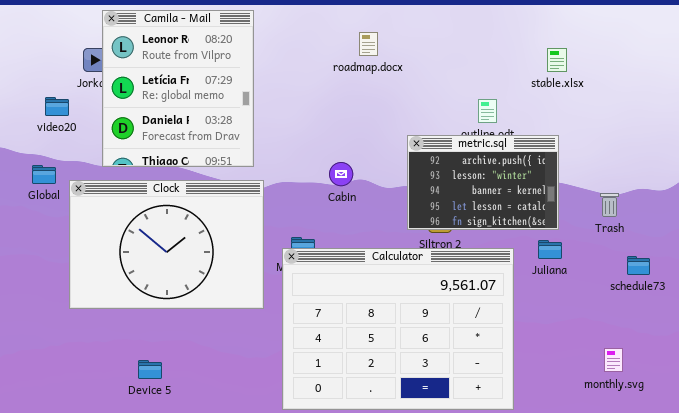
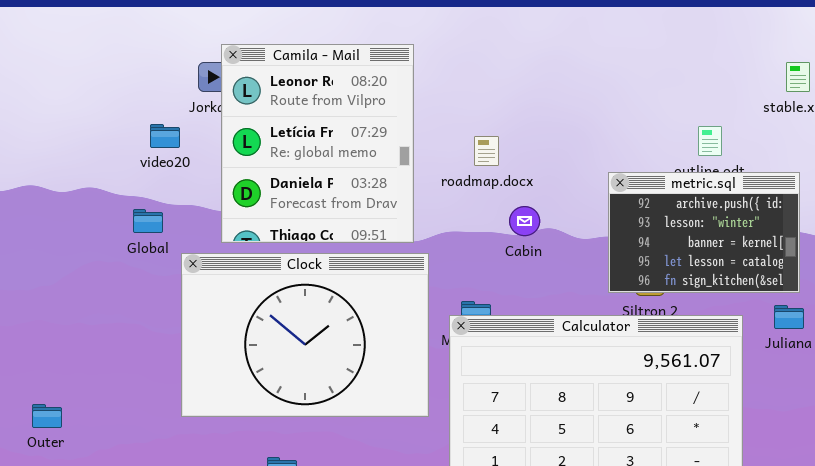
Camila - Mail: [102,10,254,167] -> [221,44,414,243], moved
roadmap.docx: [359,32,378,56] -> [474,136,499,166], moved
Clock: [69,180,264,309] -> [181,253,429,417], moved

